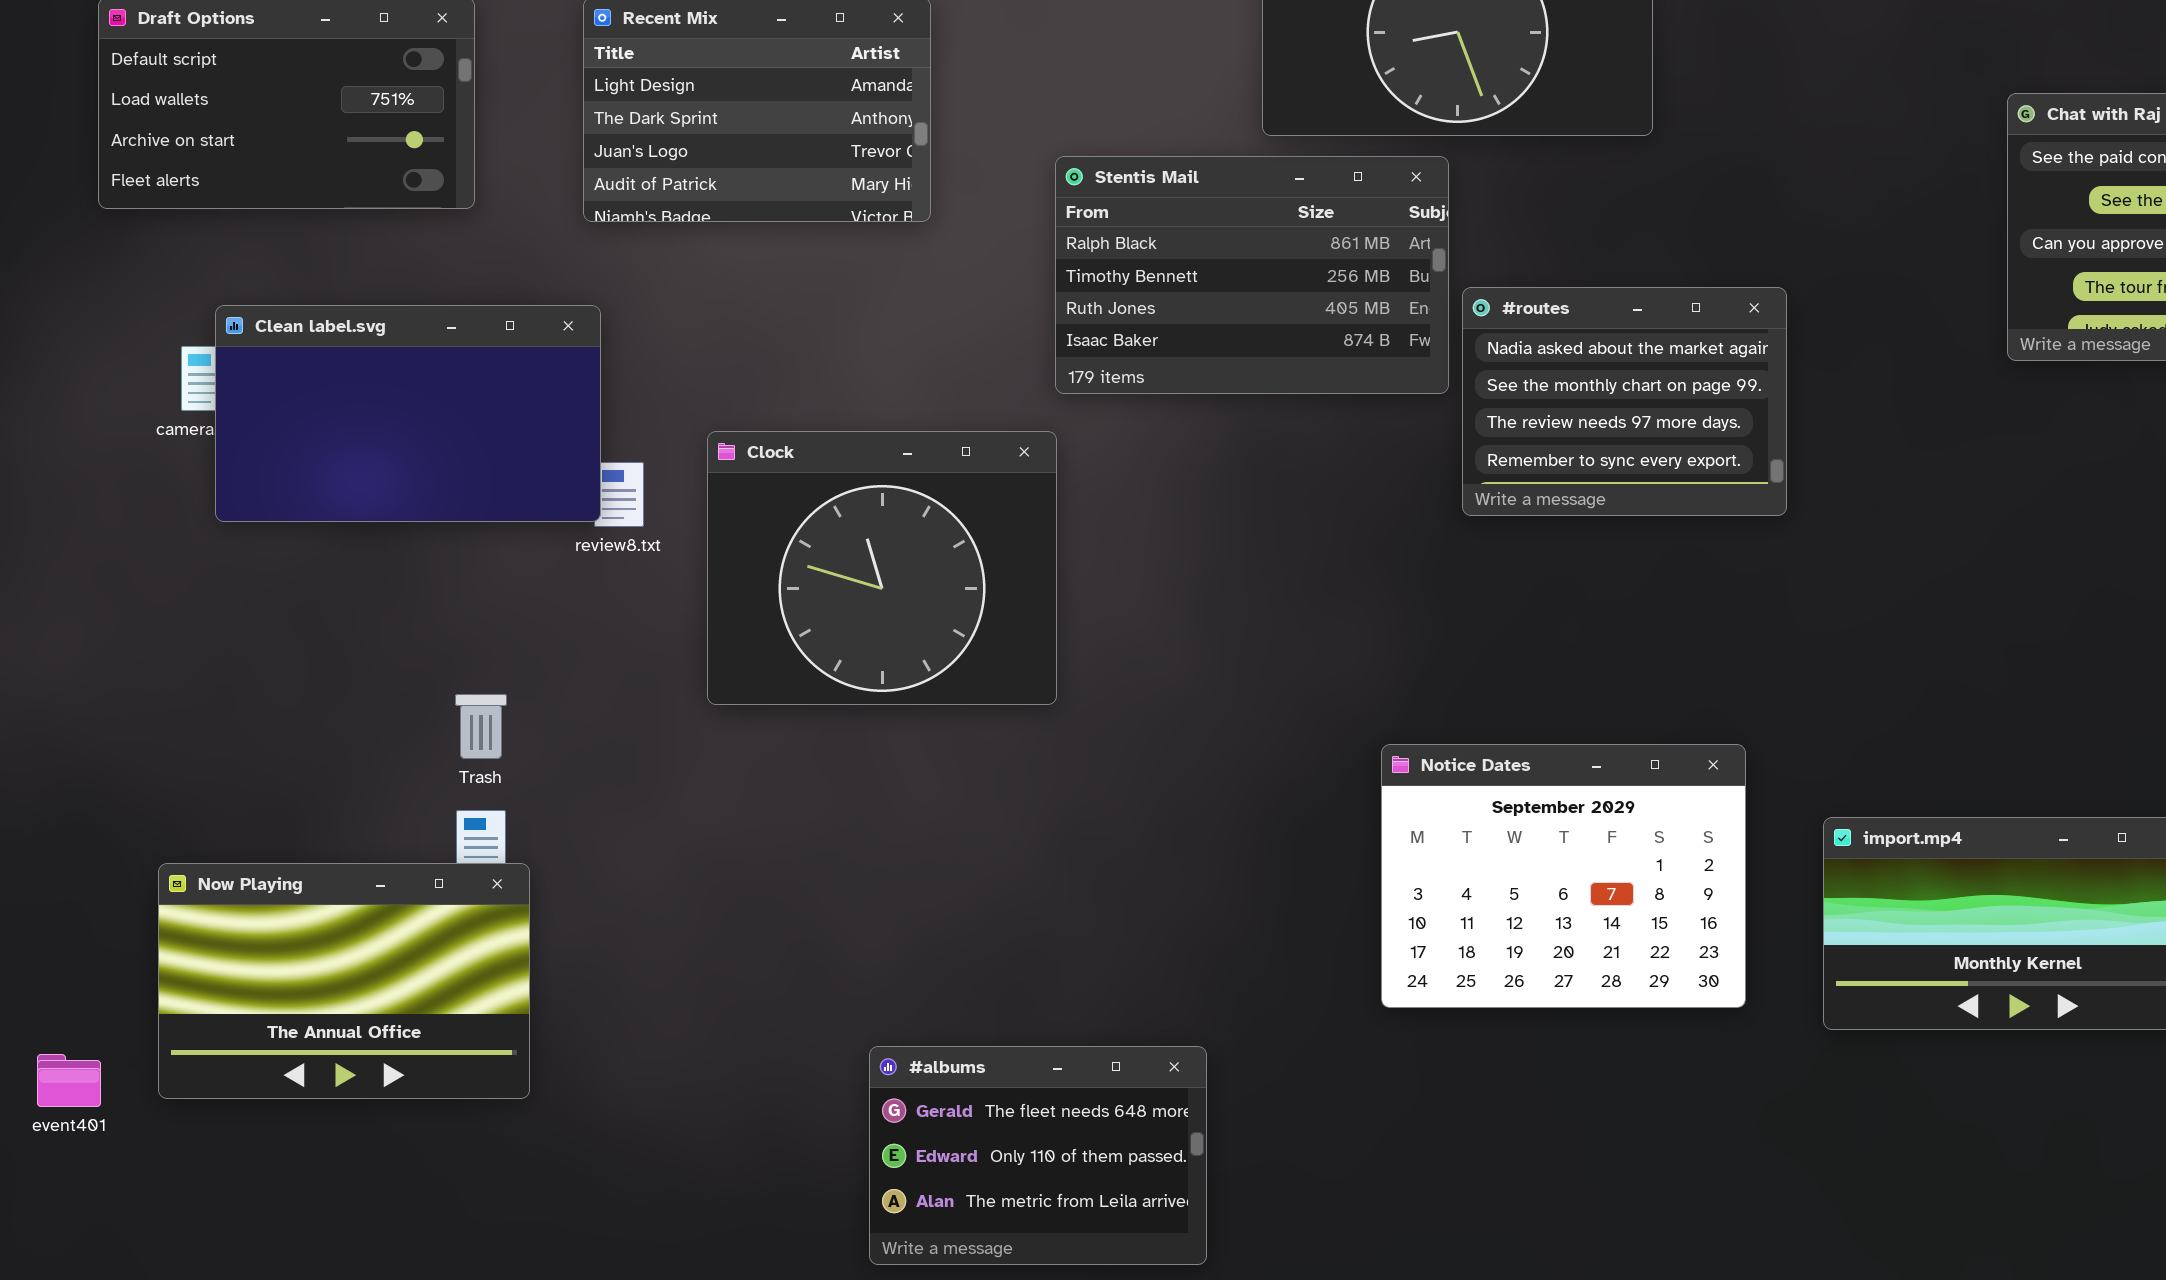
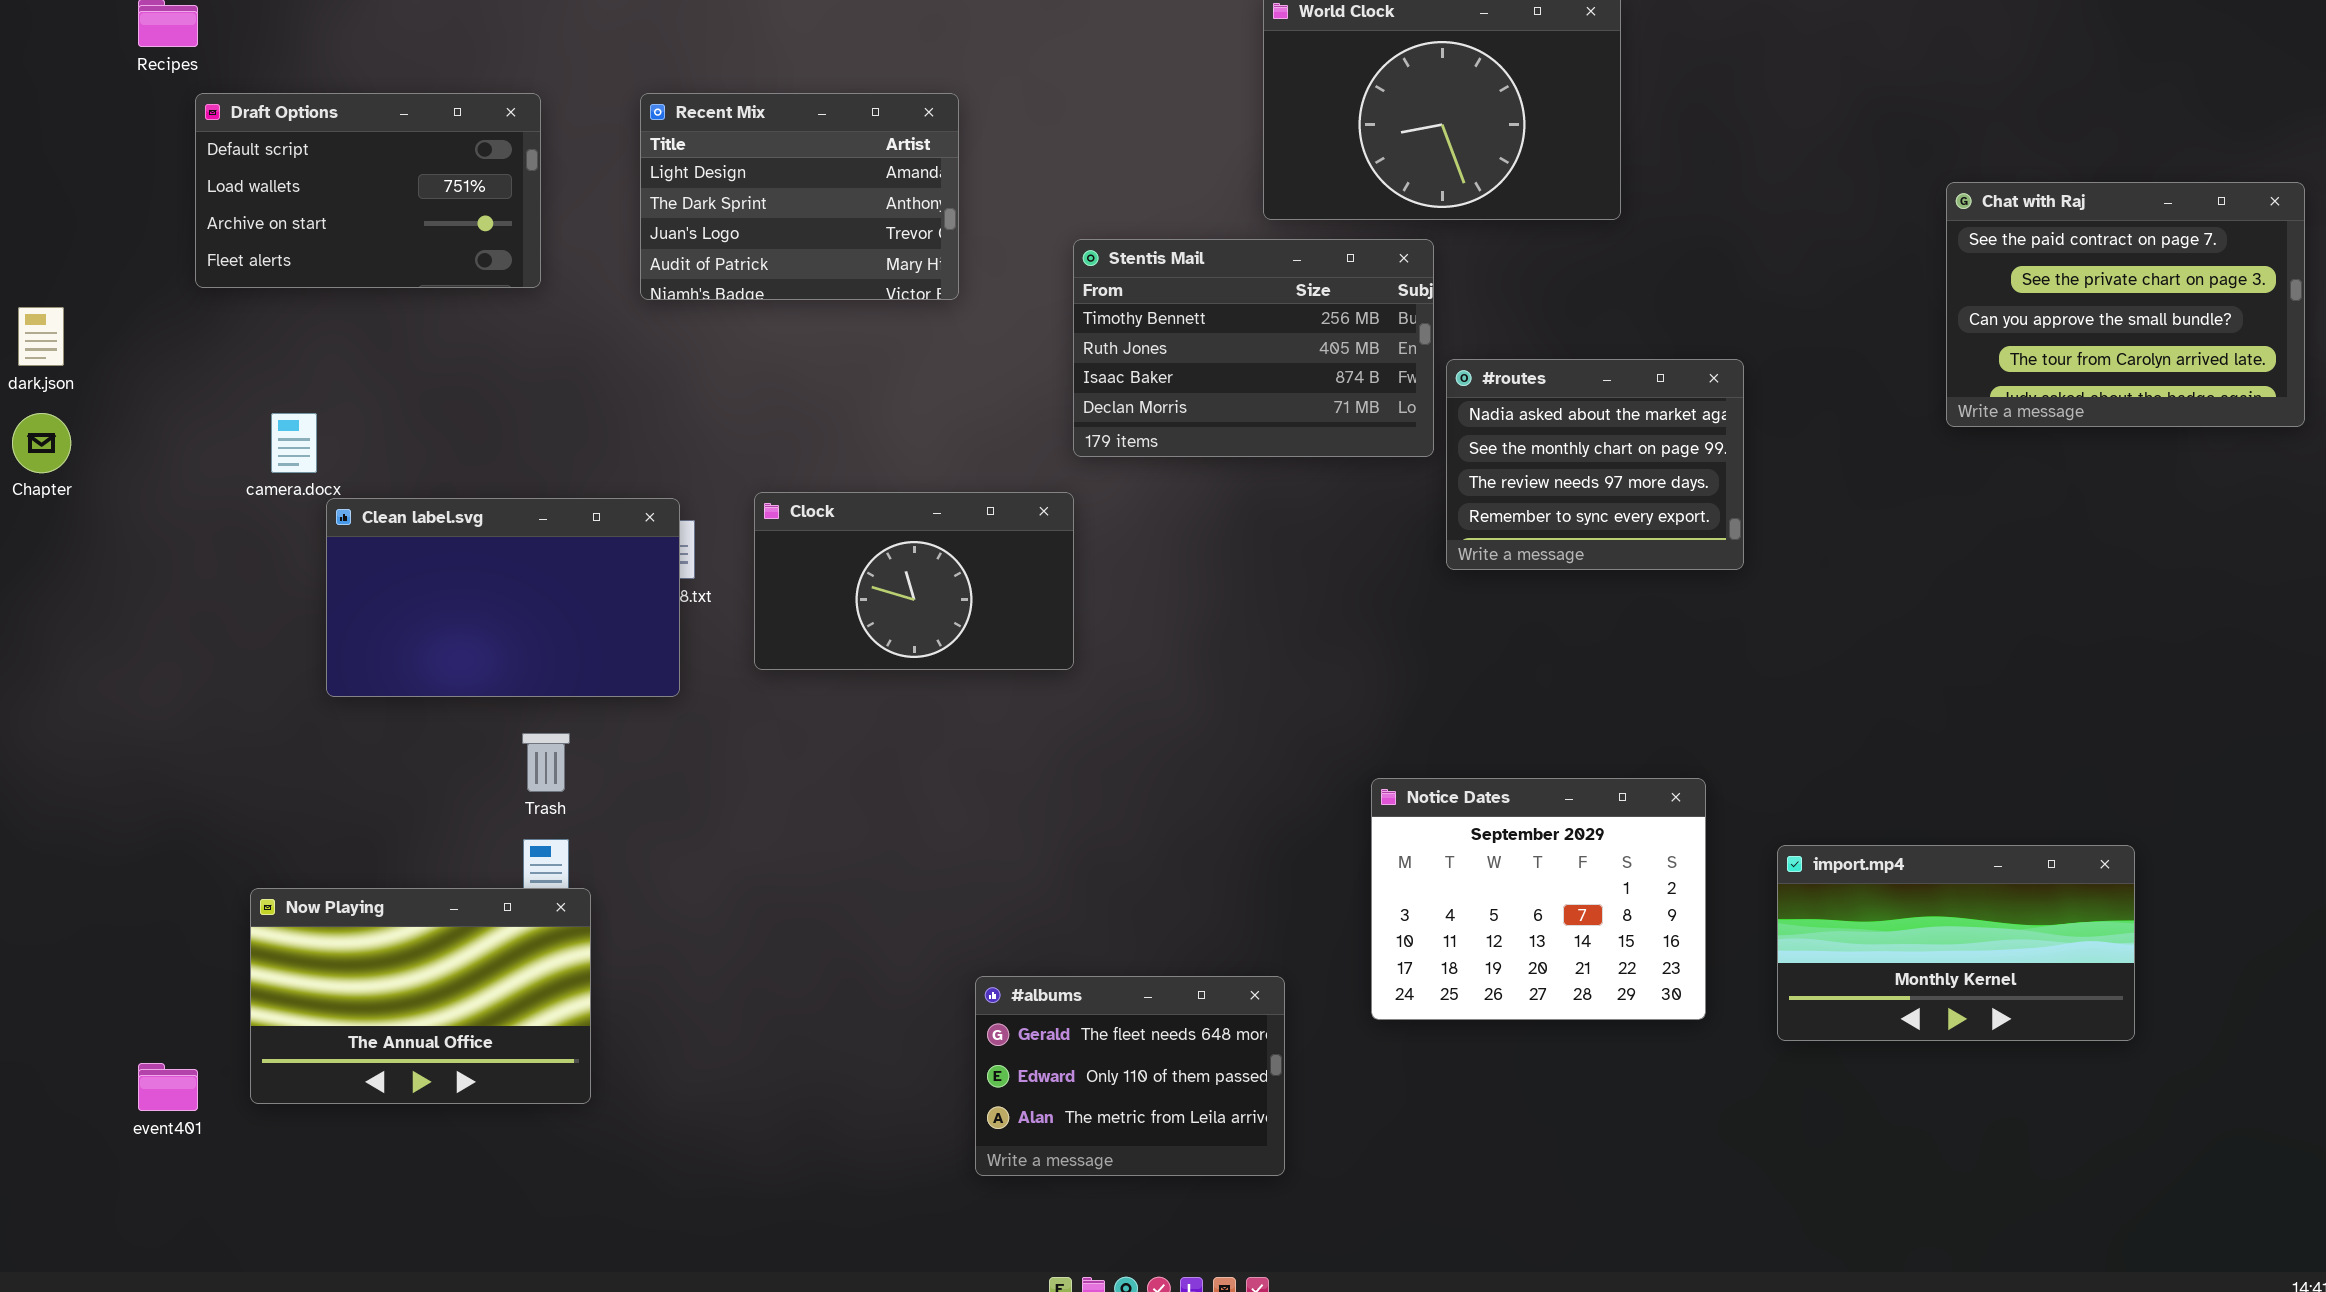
Stentis Mail: [1055,156,1449,394] -> [1073,239,1434,457], scrolled down 1 row
Clean label.svg: [215,305,601,522] -> [326,498,680,697], moved
Clock: [707,431,1057,705] -> [754,492,1074,670], resized
#albums: [869,1046,1207,1265] -> [975,976,1285,1176], moved

